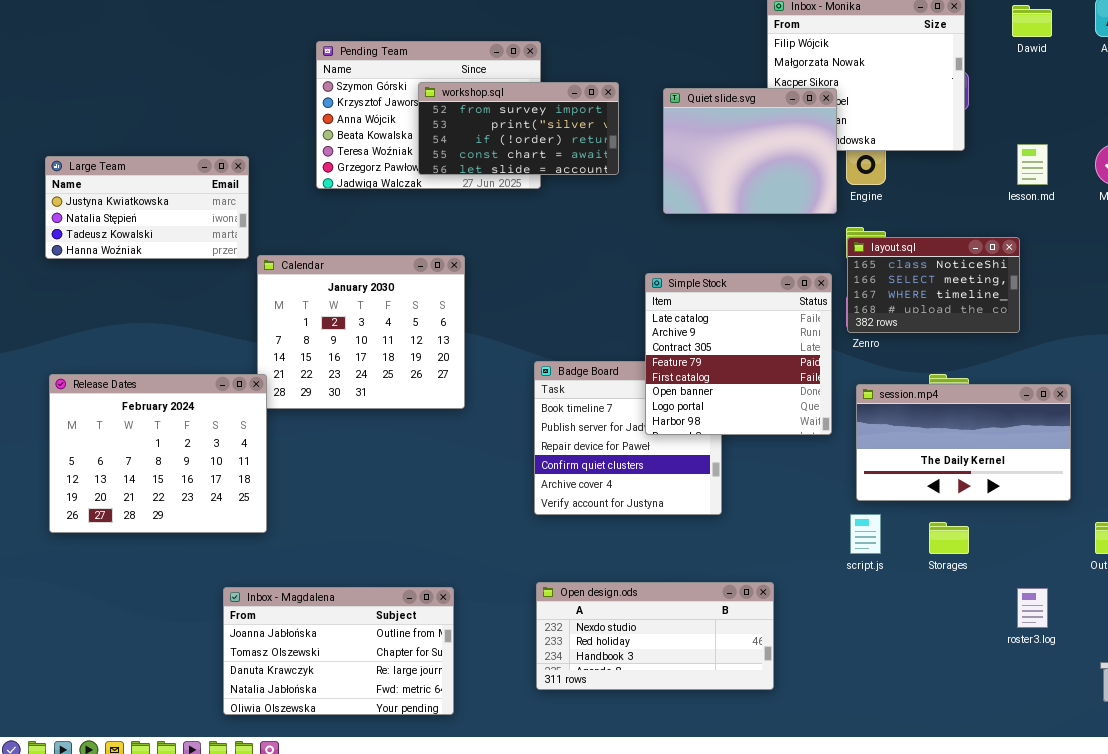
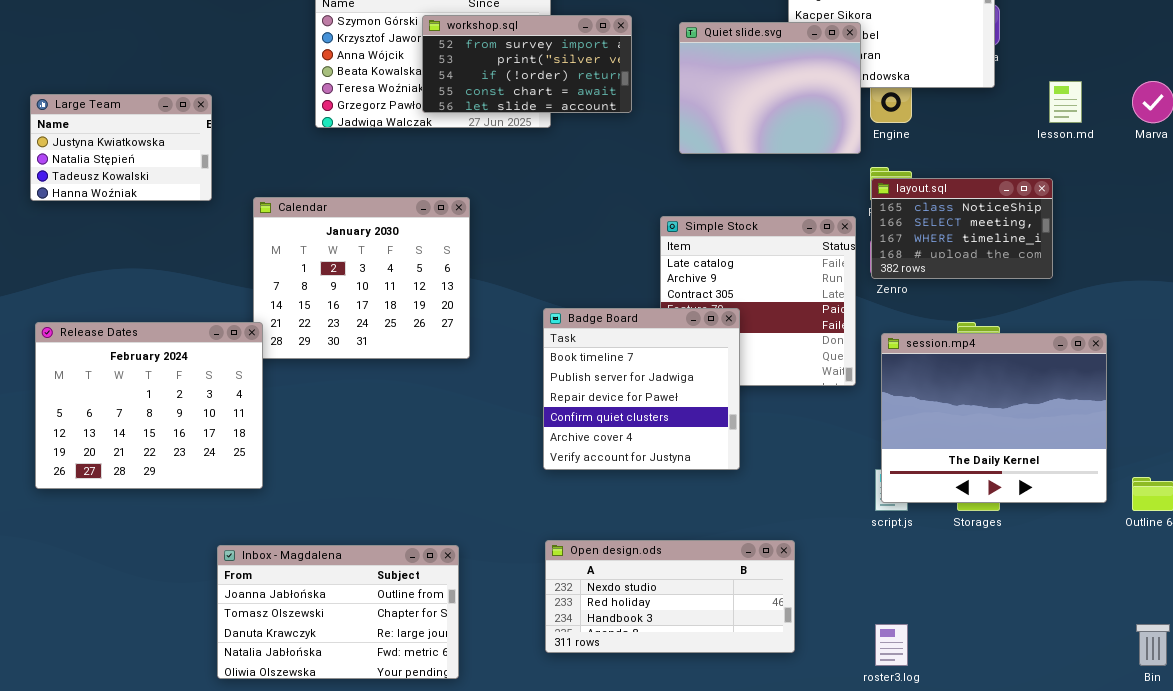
Large Team: [45,156,249,259] -> [30,94,212,201], resized
Badge Board: [534,361,722,515] -> [543,308,740,470], raised
session.mp4: [856,384,1071,501] -> [881,333,1107,503], resized
roster3.log: [1017,588,1048,628] -> [875,624,908,666], moved

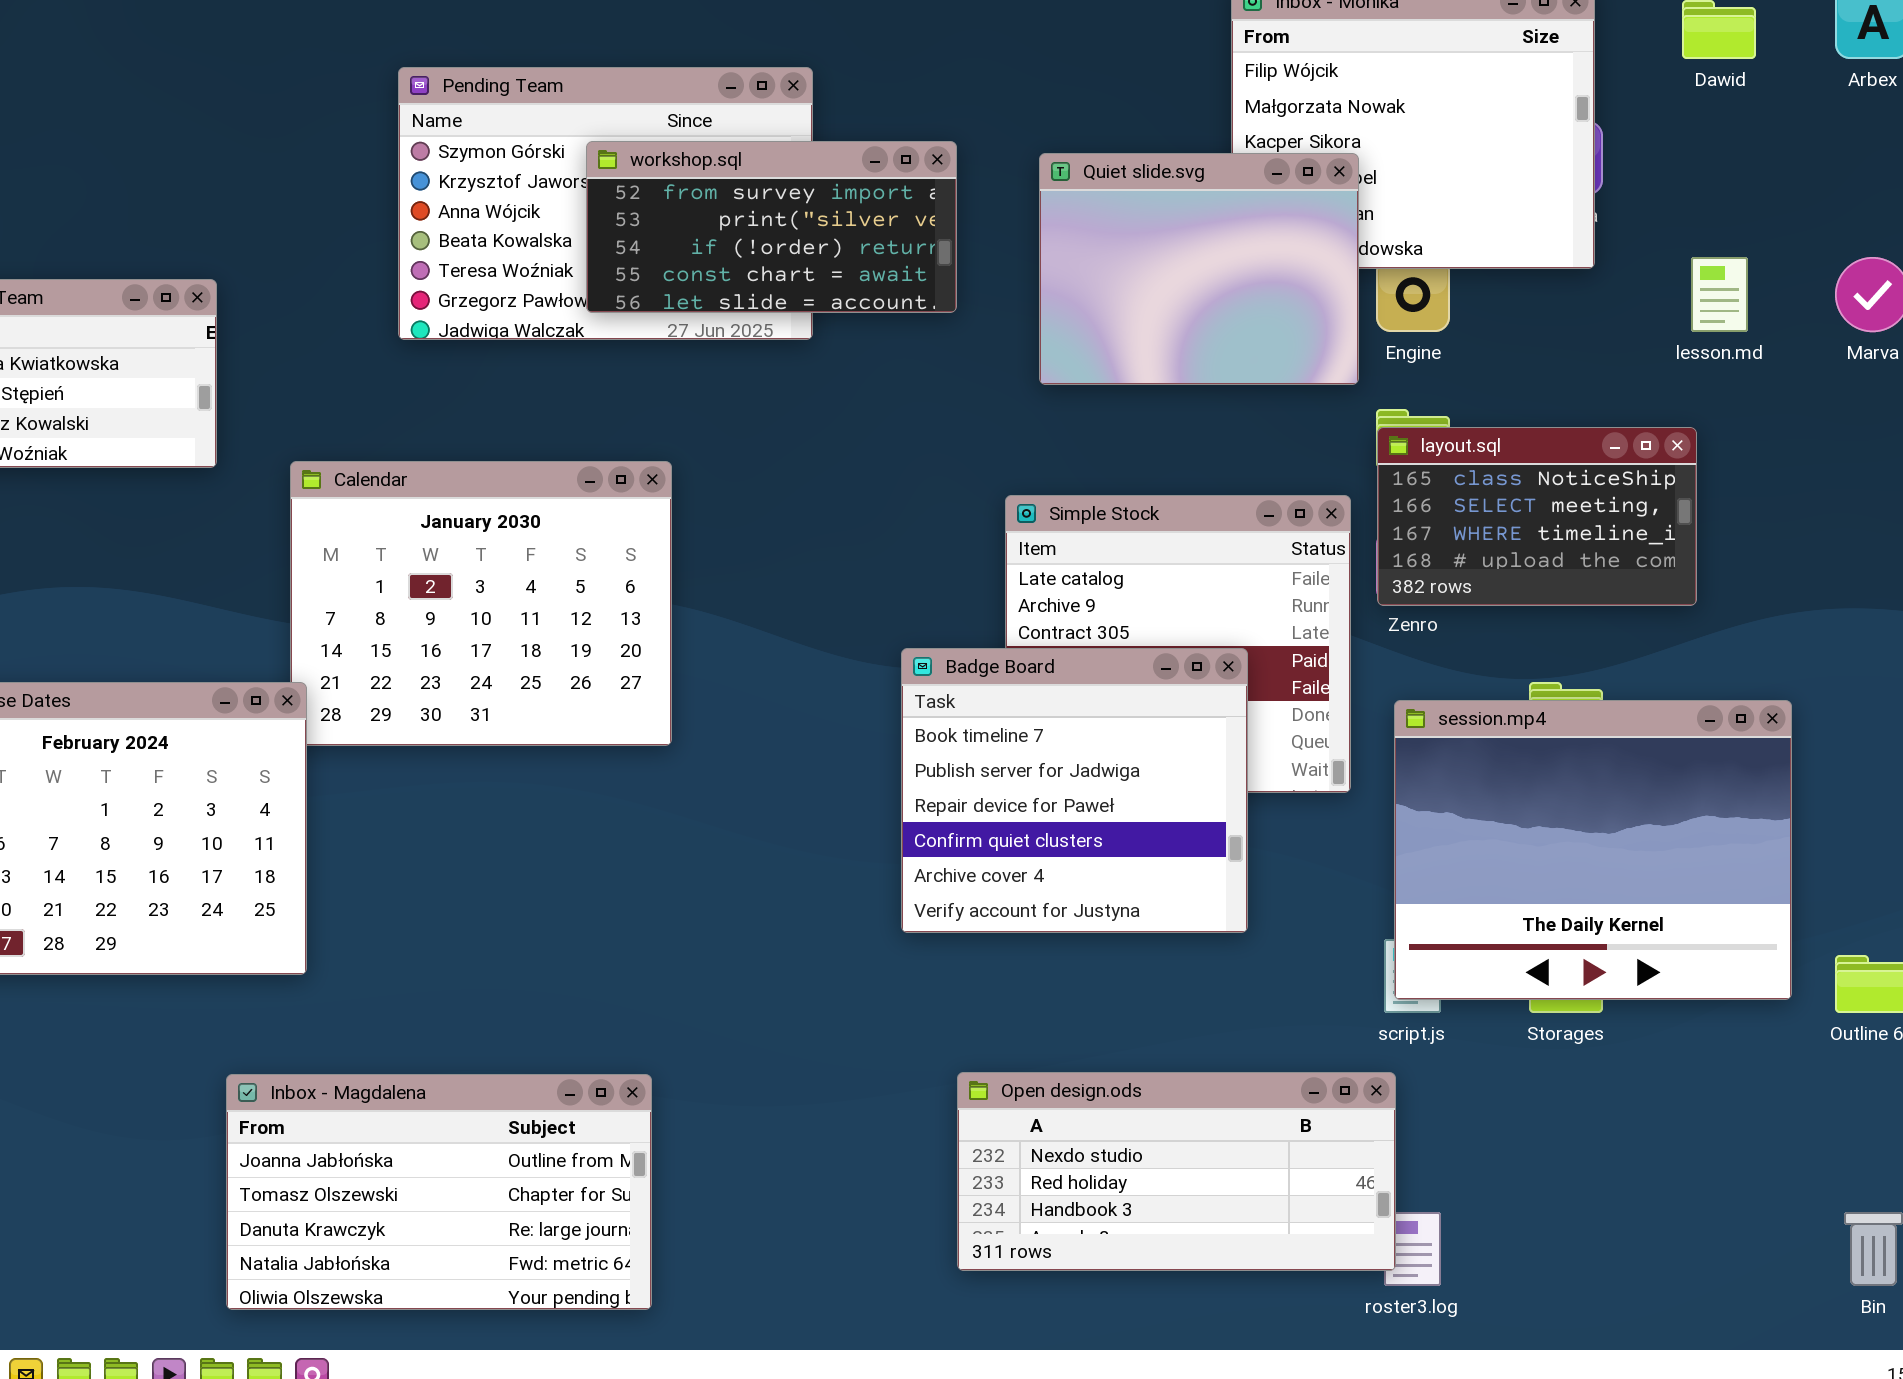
Badge Board: [543,308,740,470] -> [901,648,1248,933], moved
Open design.ods: [545,540,795,653] -> [957,1072,1396,1271], moved

